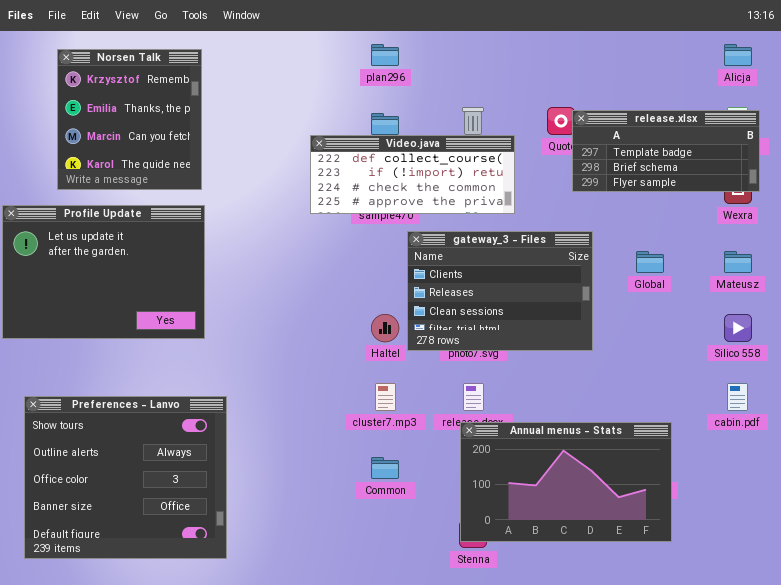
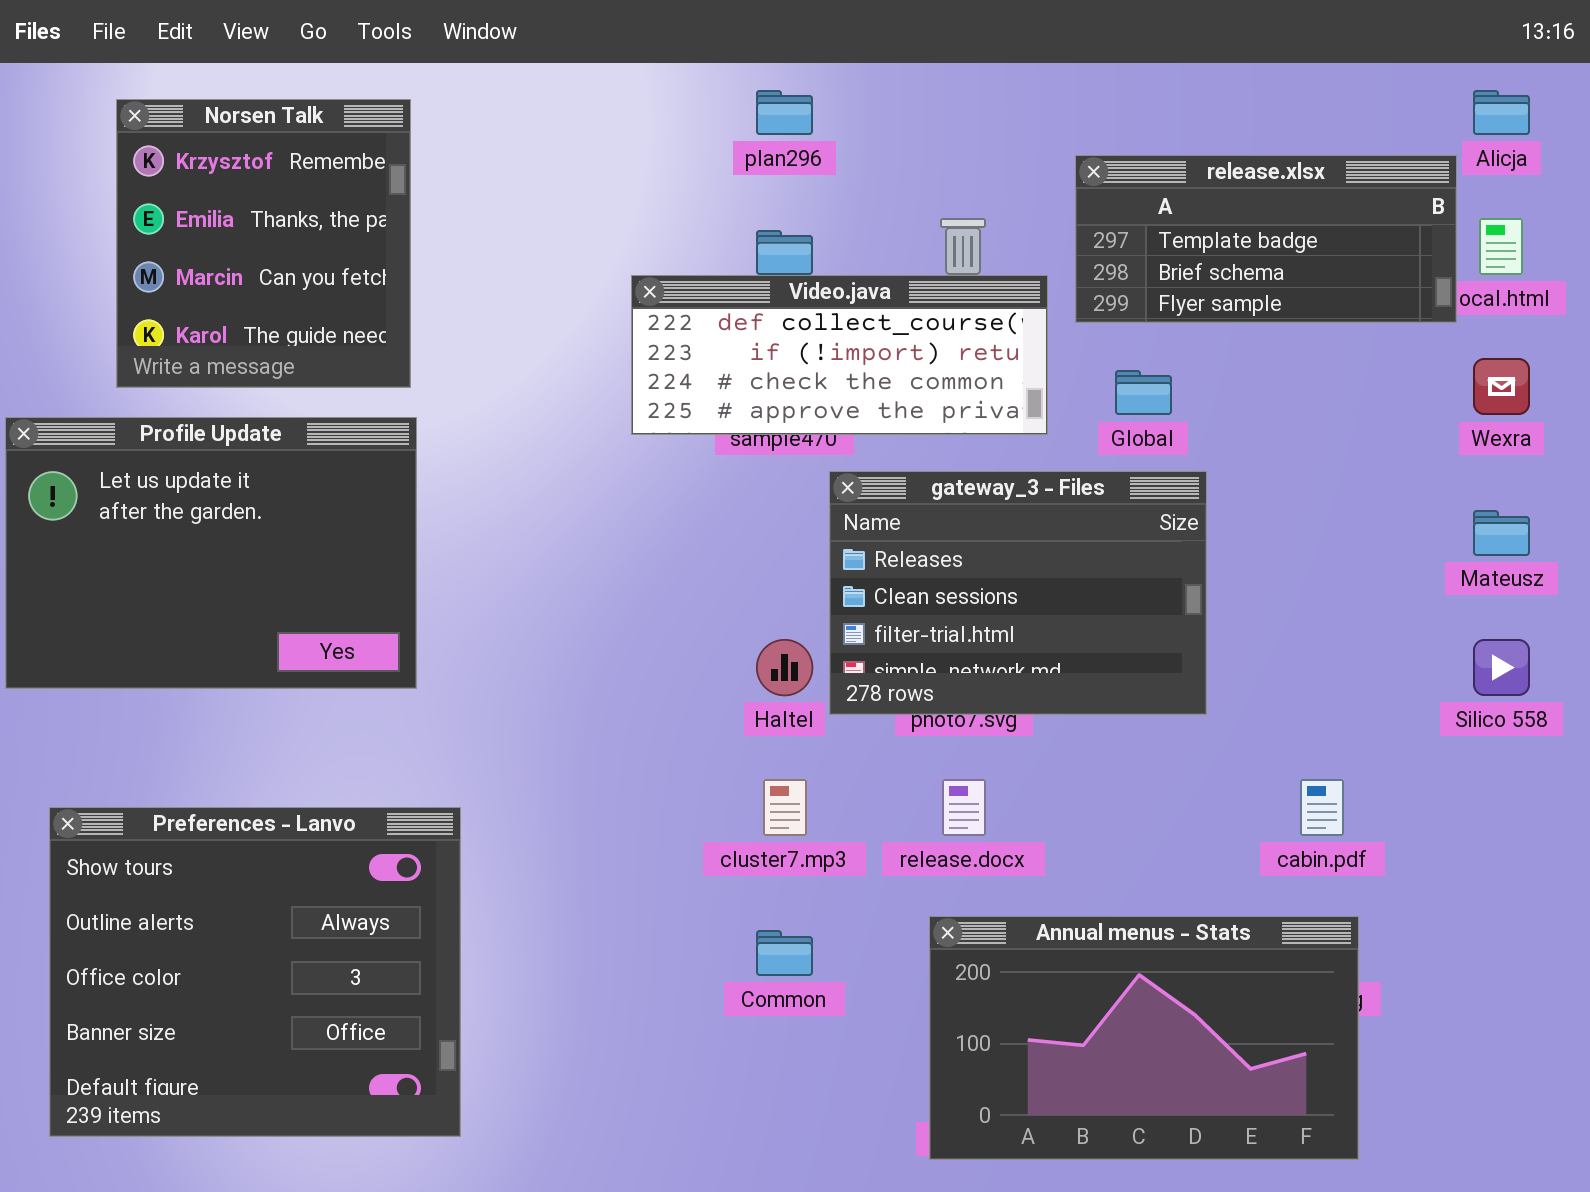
release.xlsx: [572,110,760,192] -> [1075,155,1457,323], moved
gateway_3 - Files: [407,231,593,351] -> [829,471,1207,715], scrolled down 1 row
Global: [636,251,664,273] -> [1115,370,1172,415], moved
cabin.pdf: [727,383,748,411] -> [1300,779,1344,836], moved
Annual menus - Stats: [460,422,672,542] -> [929,916,1359,1160], moved

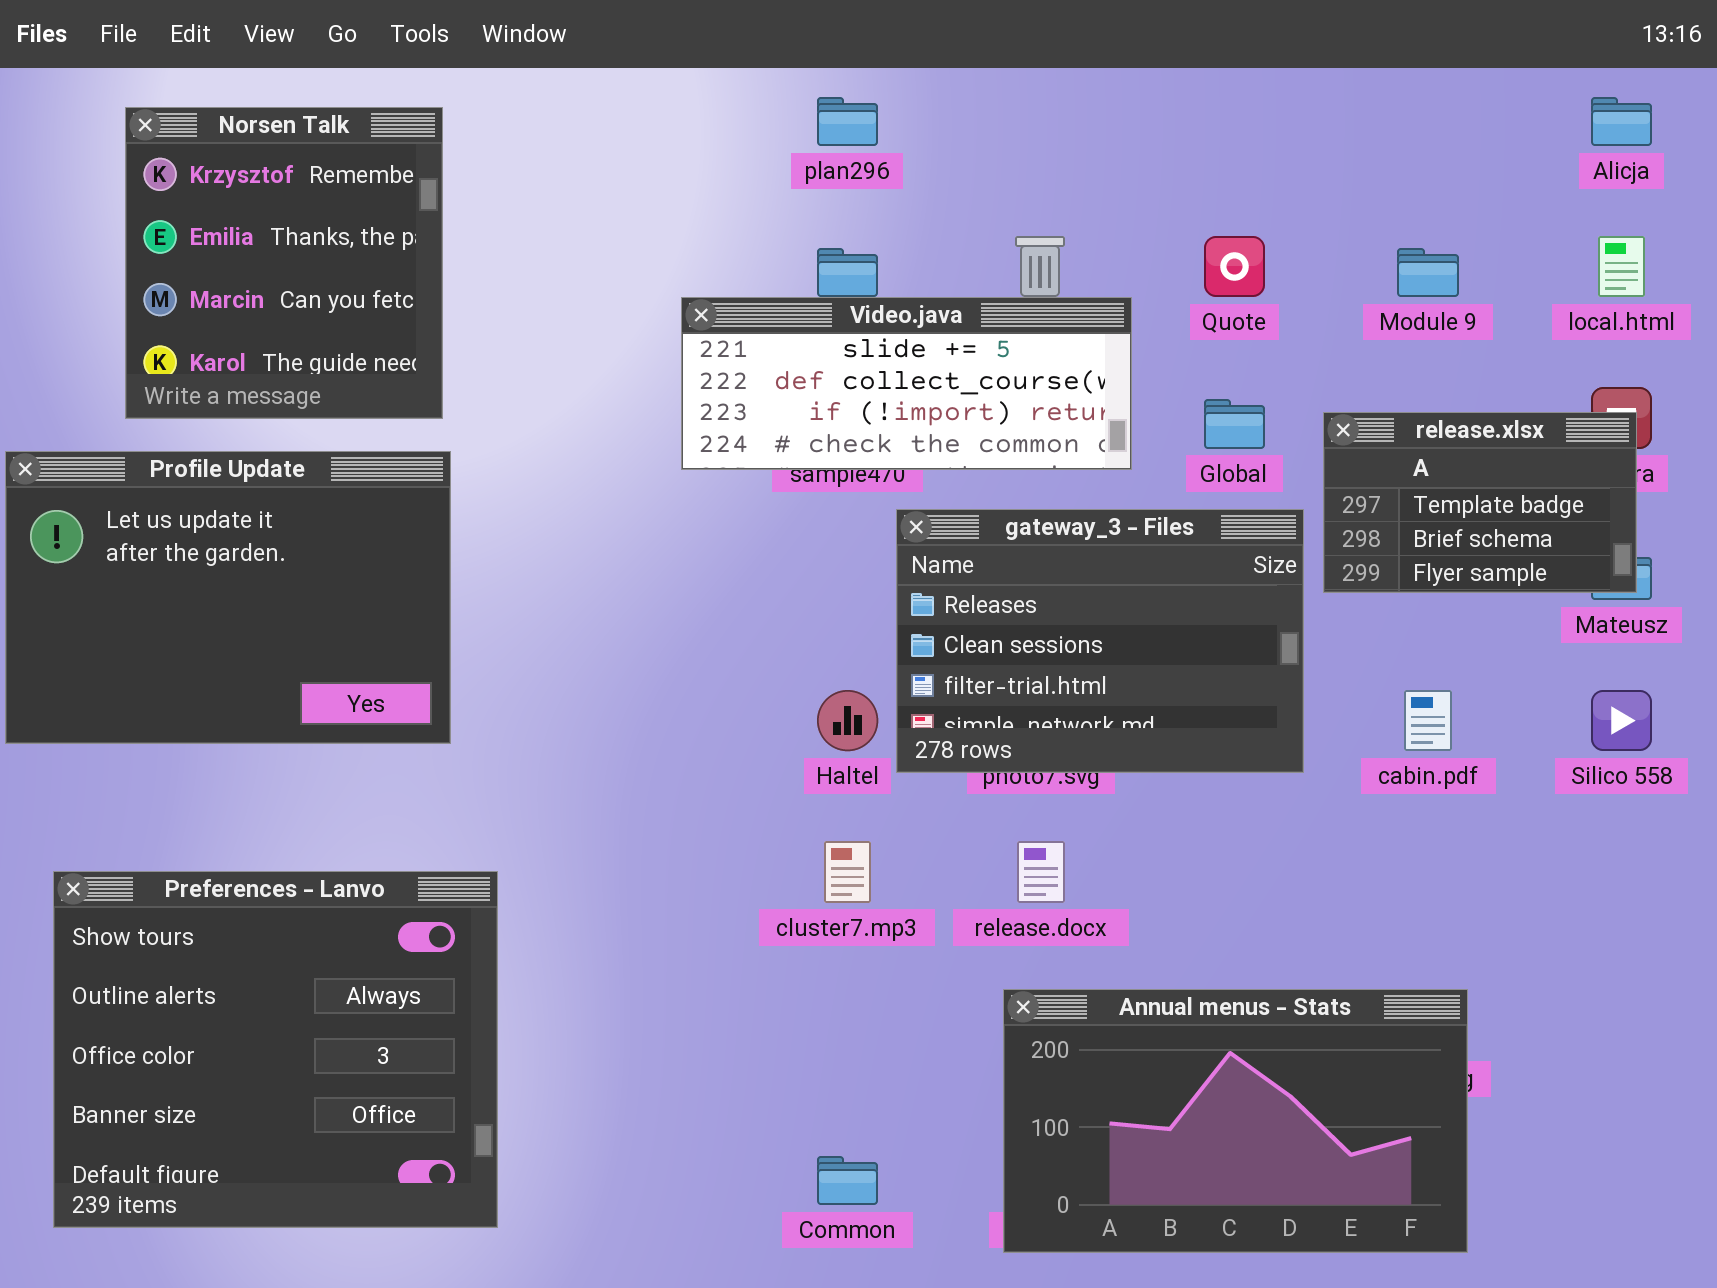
release.xlsx: [1075,155,1457,323] -> [1323,412,1637,593], moved, resized
Video.java: [631,275,1048,435] -> [681,297,1132,470], scrolled up 1 row
cabin.pdf: [1300,779,1344,836] -> [1404,690,1452,751], moved
Common: [756,930,813,976] -> [817,1156,878,1205], moved

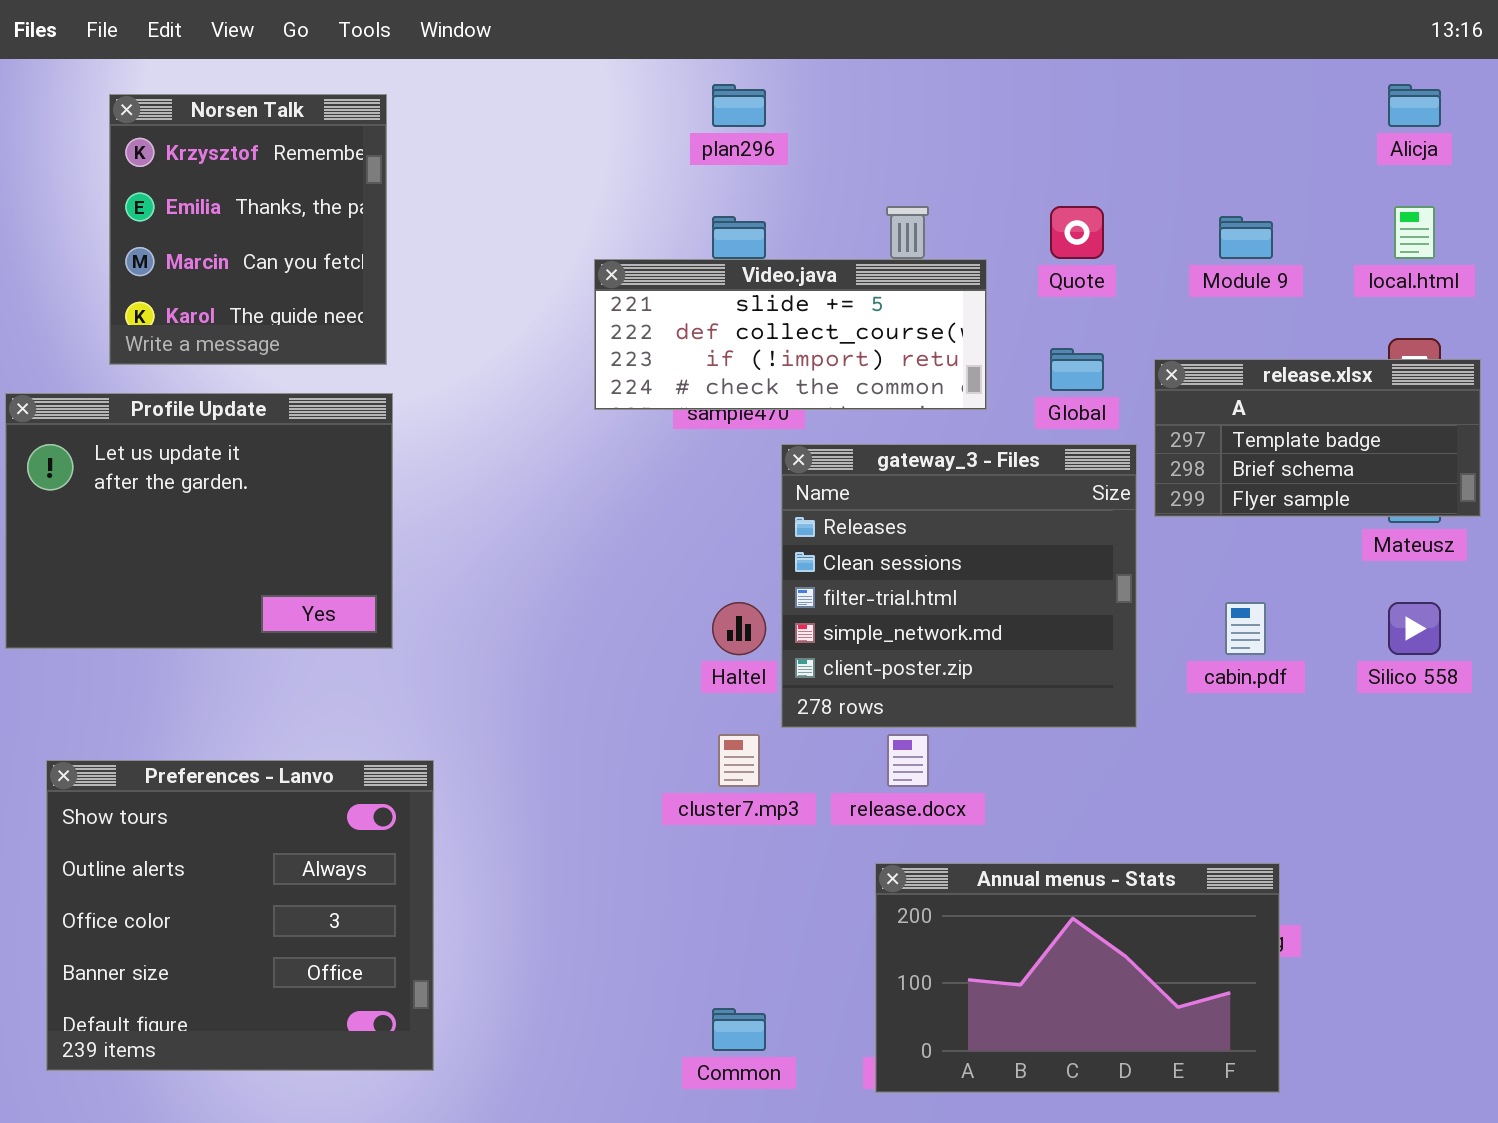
release.xlsx: [1323,412,1637,593] -> [1154,359,1481,517], resized
gateway_3 - Files: [896,509,1304,773] -> [781,444,1137,728], resized

